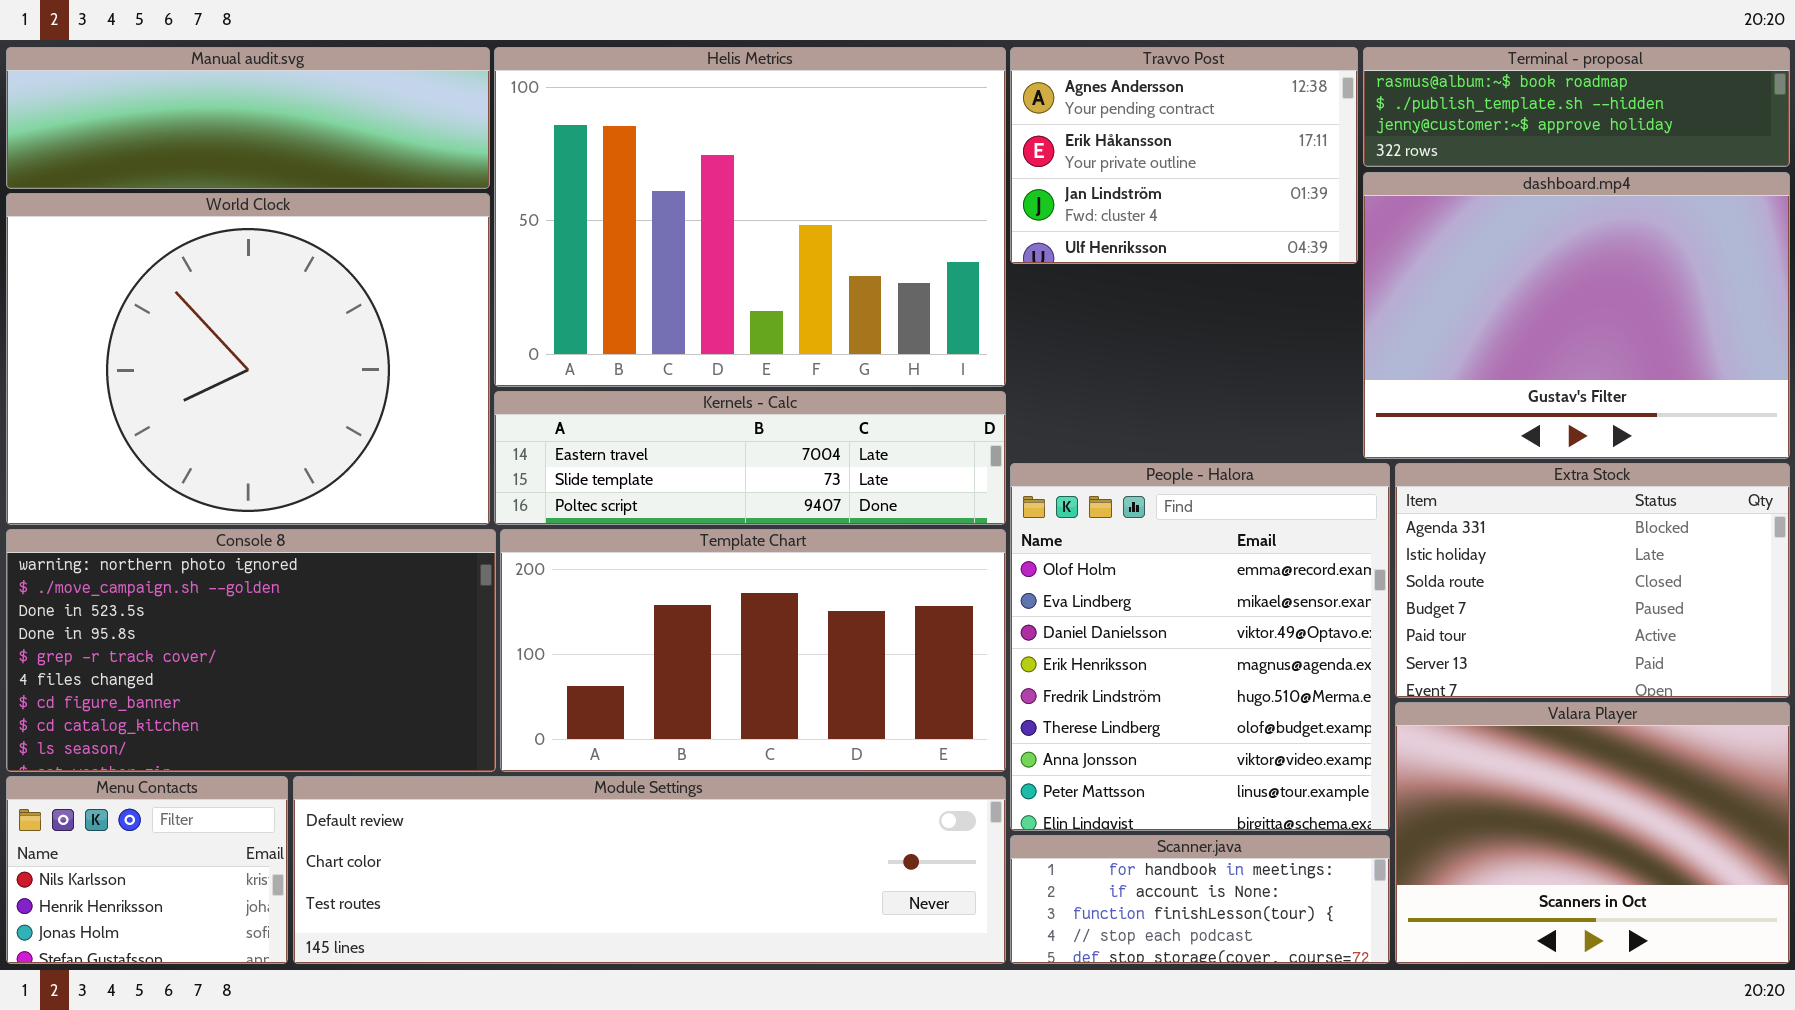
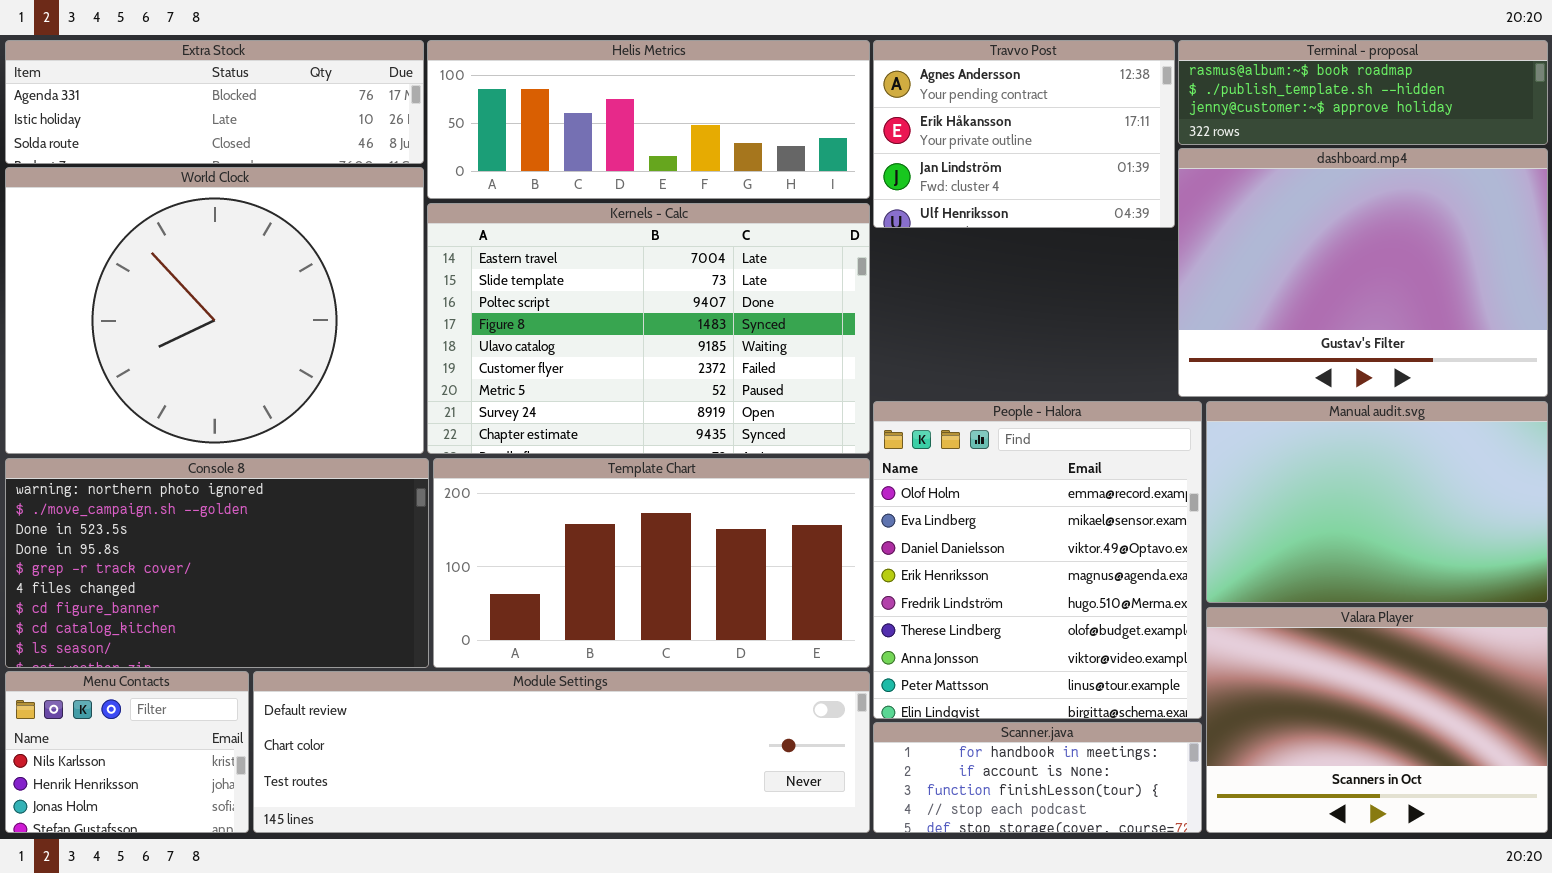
Manual audit.svg: [6,47,490,189] -> [1206,401,1548,603], moved, resized
Helis Metrics: [494,47,1006,387] -> [427,40,870,199], resized
Kernels - Calc: [494,391,1006,525] -> [427,203,870,454], resized
Extra Stock: [1395,463,1790,698] -> [5,40,424,164], moved, resized

